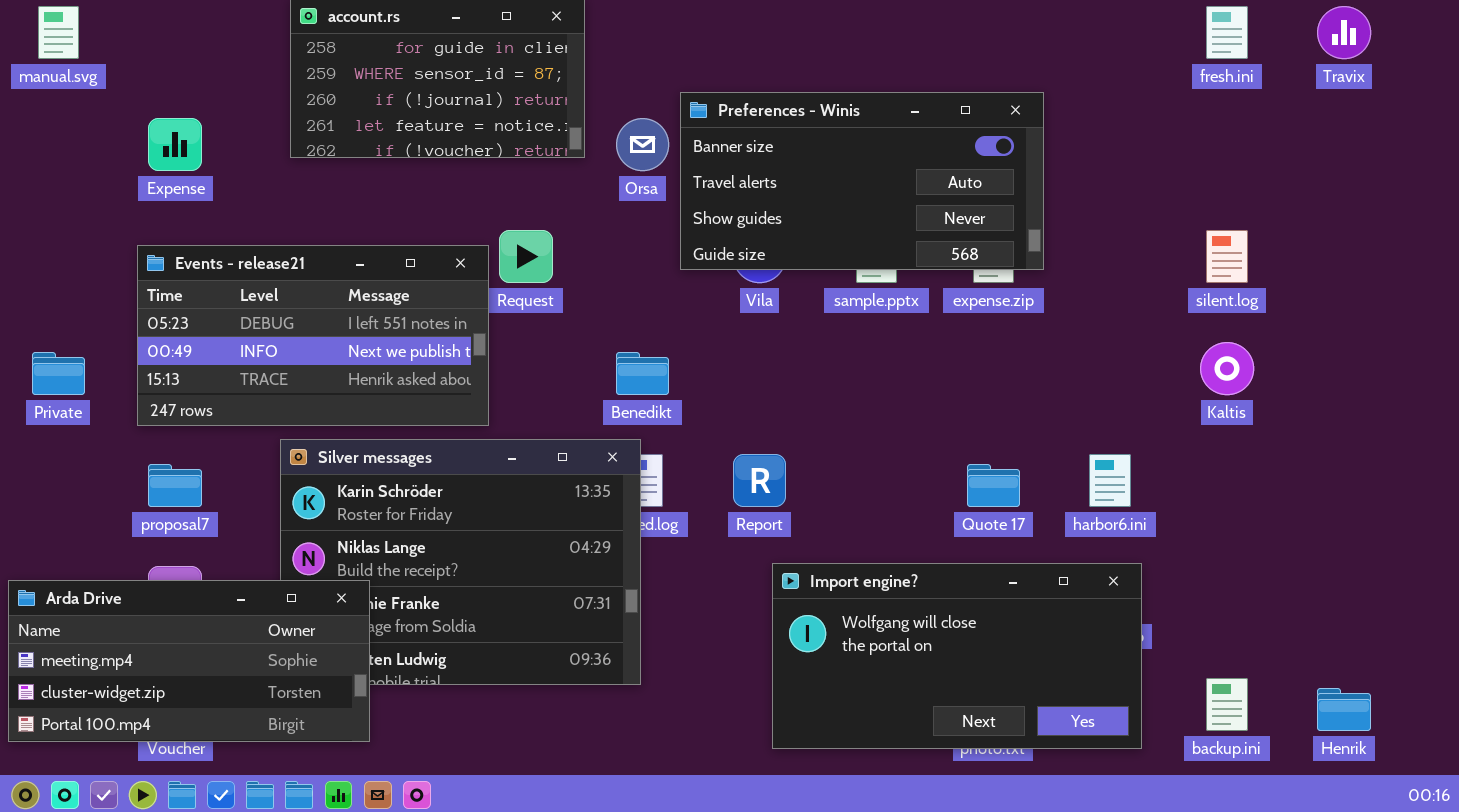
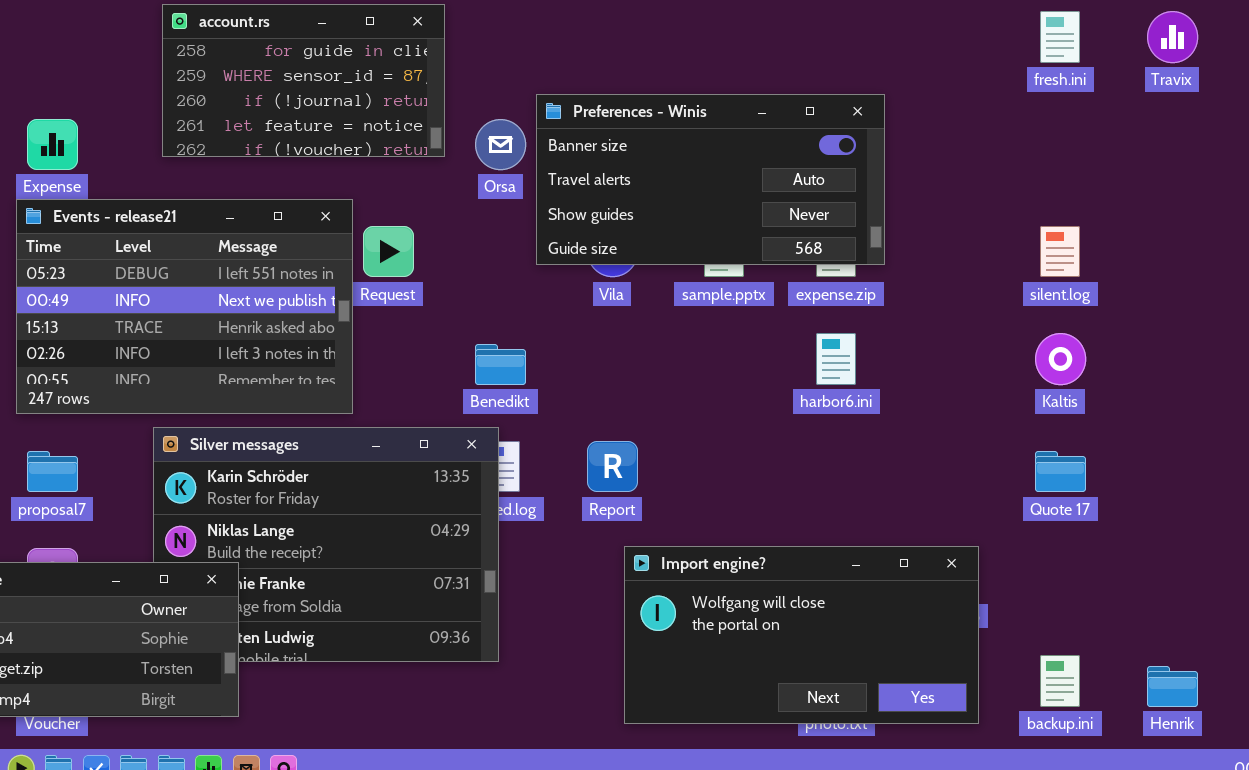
Events - release21: [137,245,489,426] -> [16,199,353,414], resized
harbor6.ini: [1089,454,1131,507] -> [816,333,856,385], moved
Quote 17: [967,464,1020,507] -> [1035,451,1086,492], moved

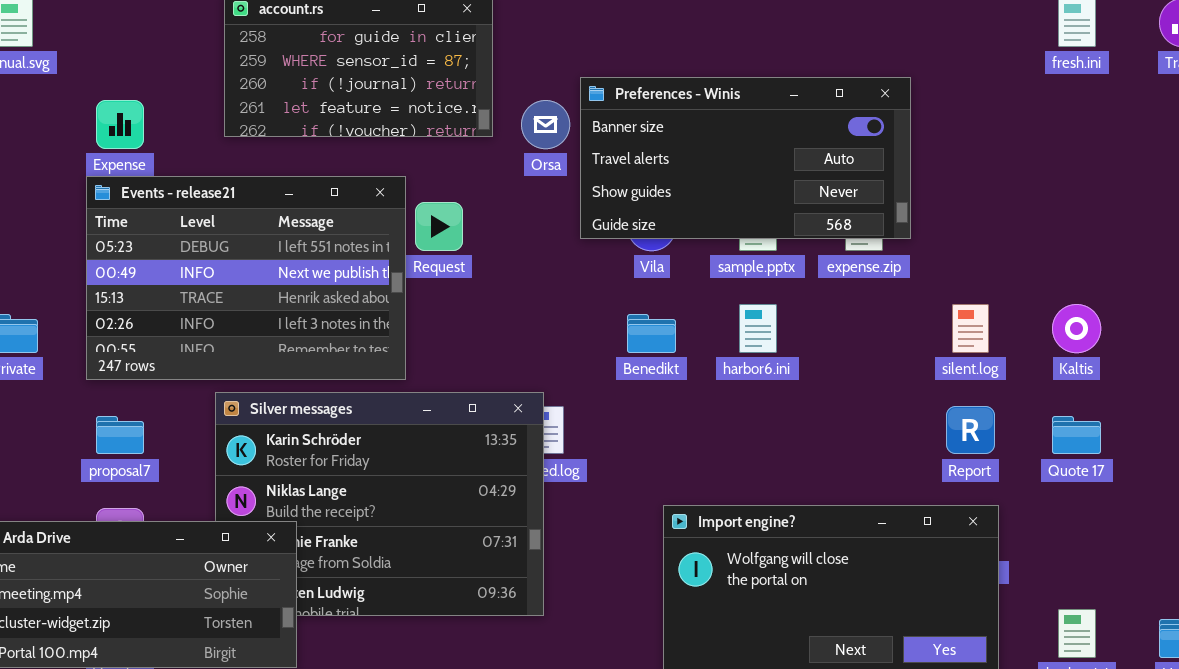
silent.log: [1040,226,1080,277] -> [952,304,989,353], moved
harbor6.ini: [816,333,856,385] -> [739,304,777,353], moved
Benedikt: [475,344,526,385] -> [627,314,676,353], moved
Report: [587,441,638,492] -> [946,406,995,454], moved

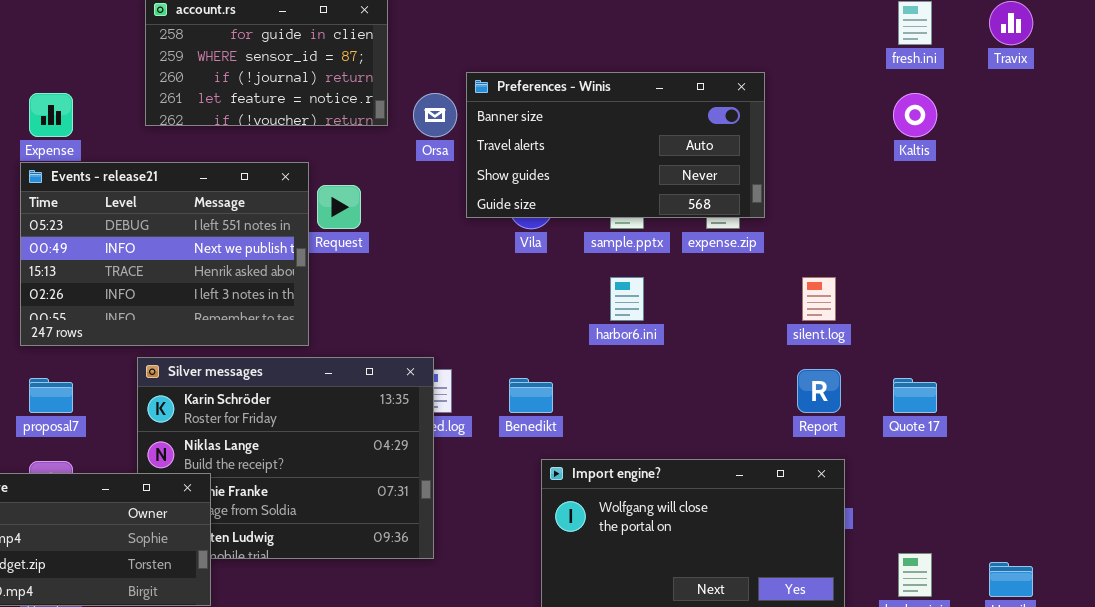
Kaltis: [1052,304,1101,353] -> [893,93,937,137], moved
Benedikt: [627,314,676,353] -> [509,378,553,413], moved

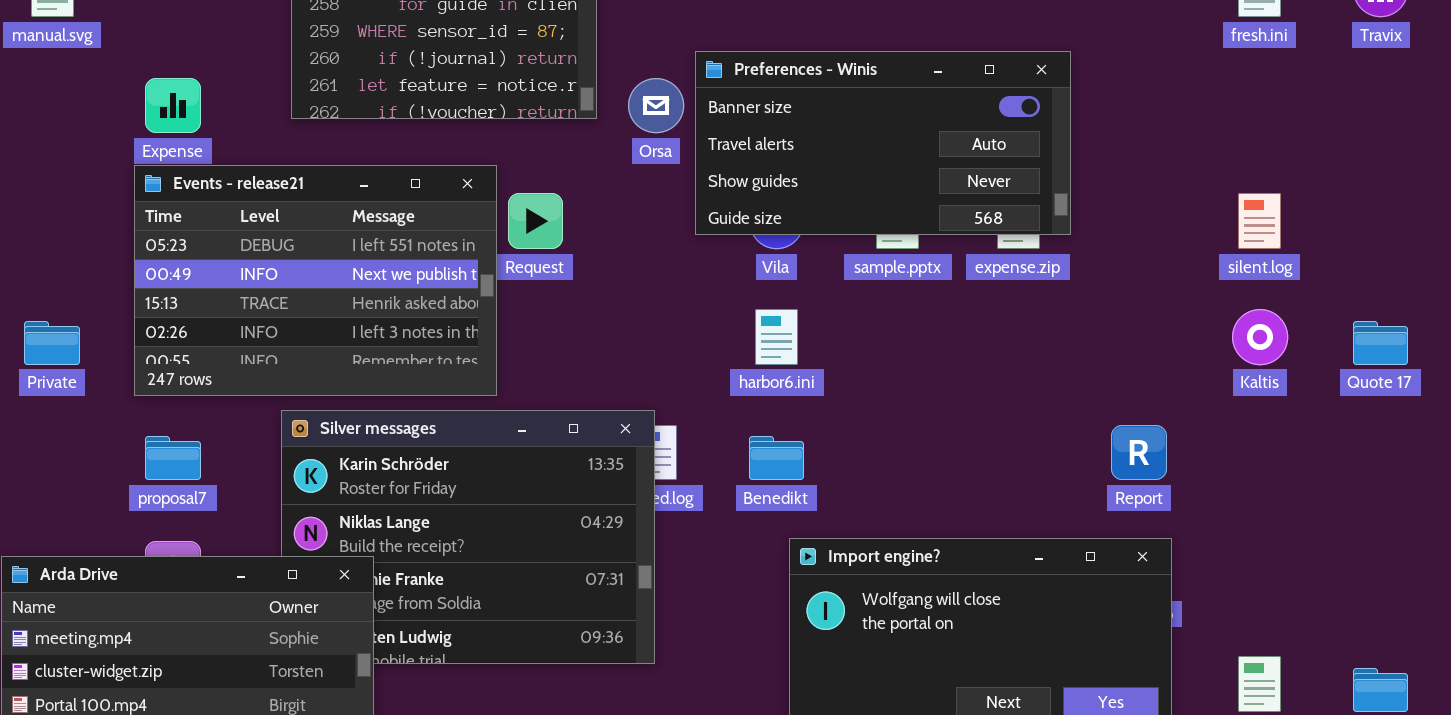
Kaltis: [893,93,937,137] -> [1232,309,1288,365], moved
harbor6.ini: [610,277,644,321] -> [755,309,798,365], moved
silent.log: [802,277,836,321] -> [1238,193,1281,249], moved
Quote 17: [893,378,937,413] -> [1353,321,1408,365], moved

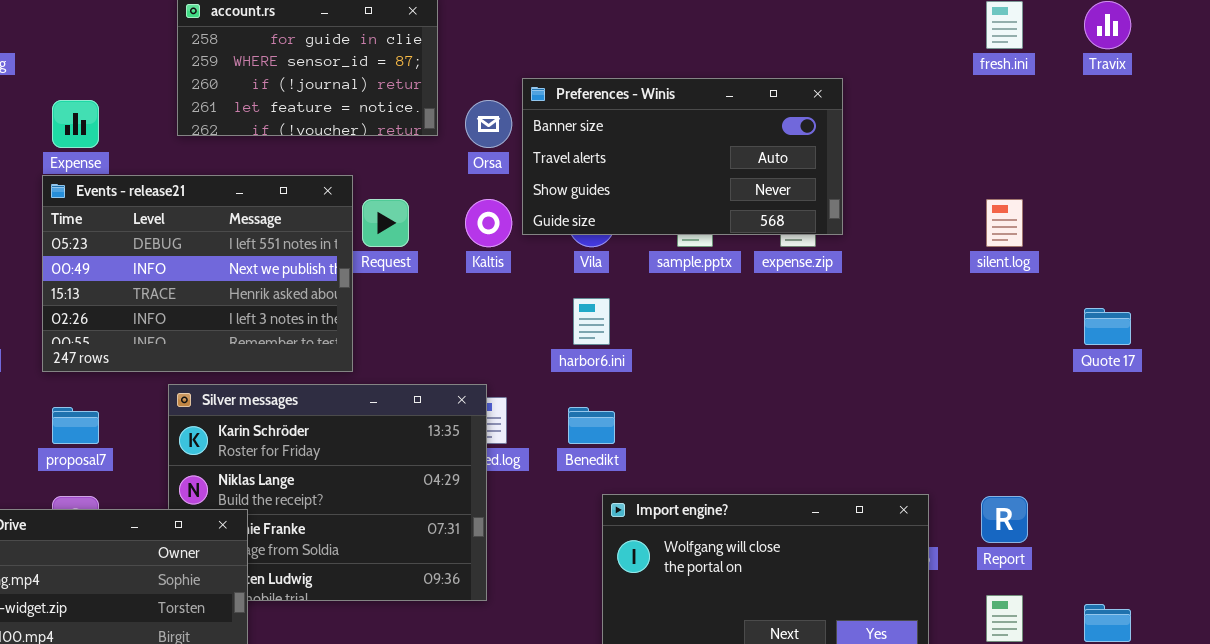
Kaltis: [1232,309,1288,365] -> [465,199,512,247], moved
Report: [1111,425,1167,480] -> [981,496,1028,543], moved

